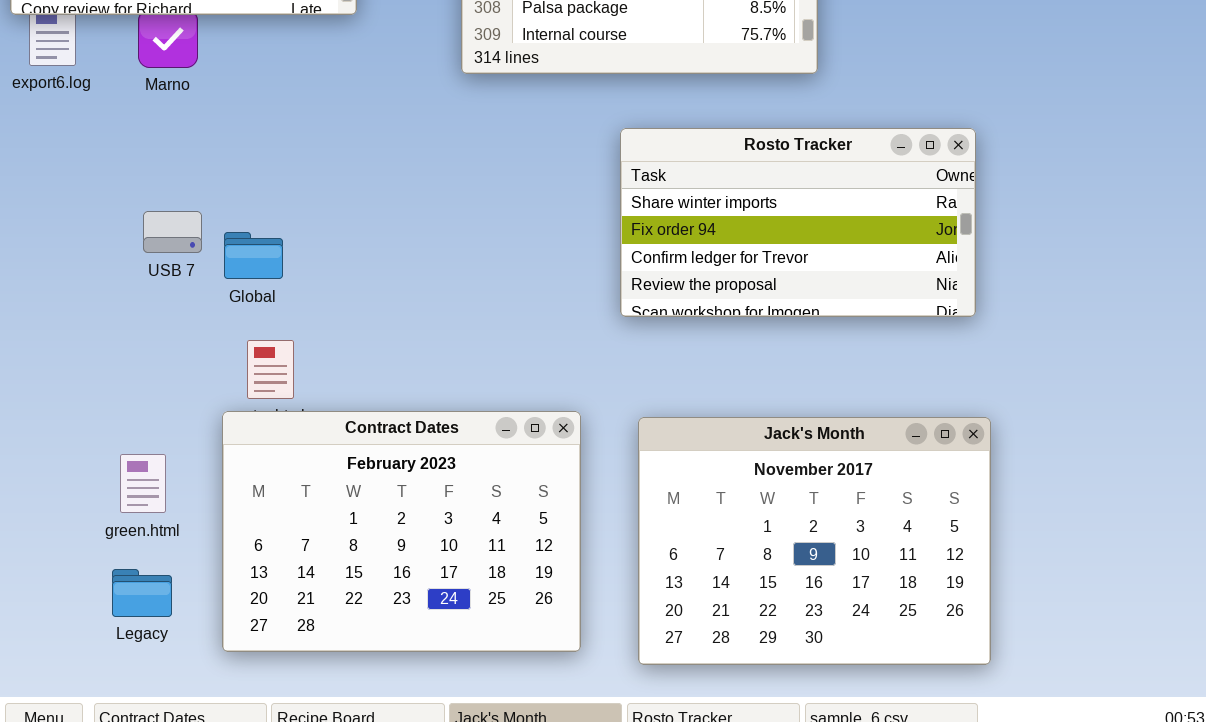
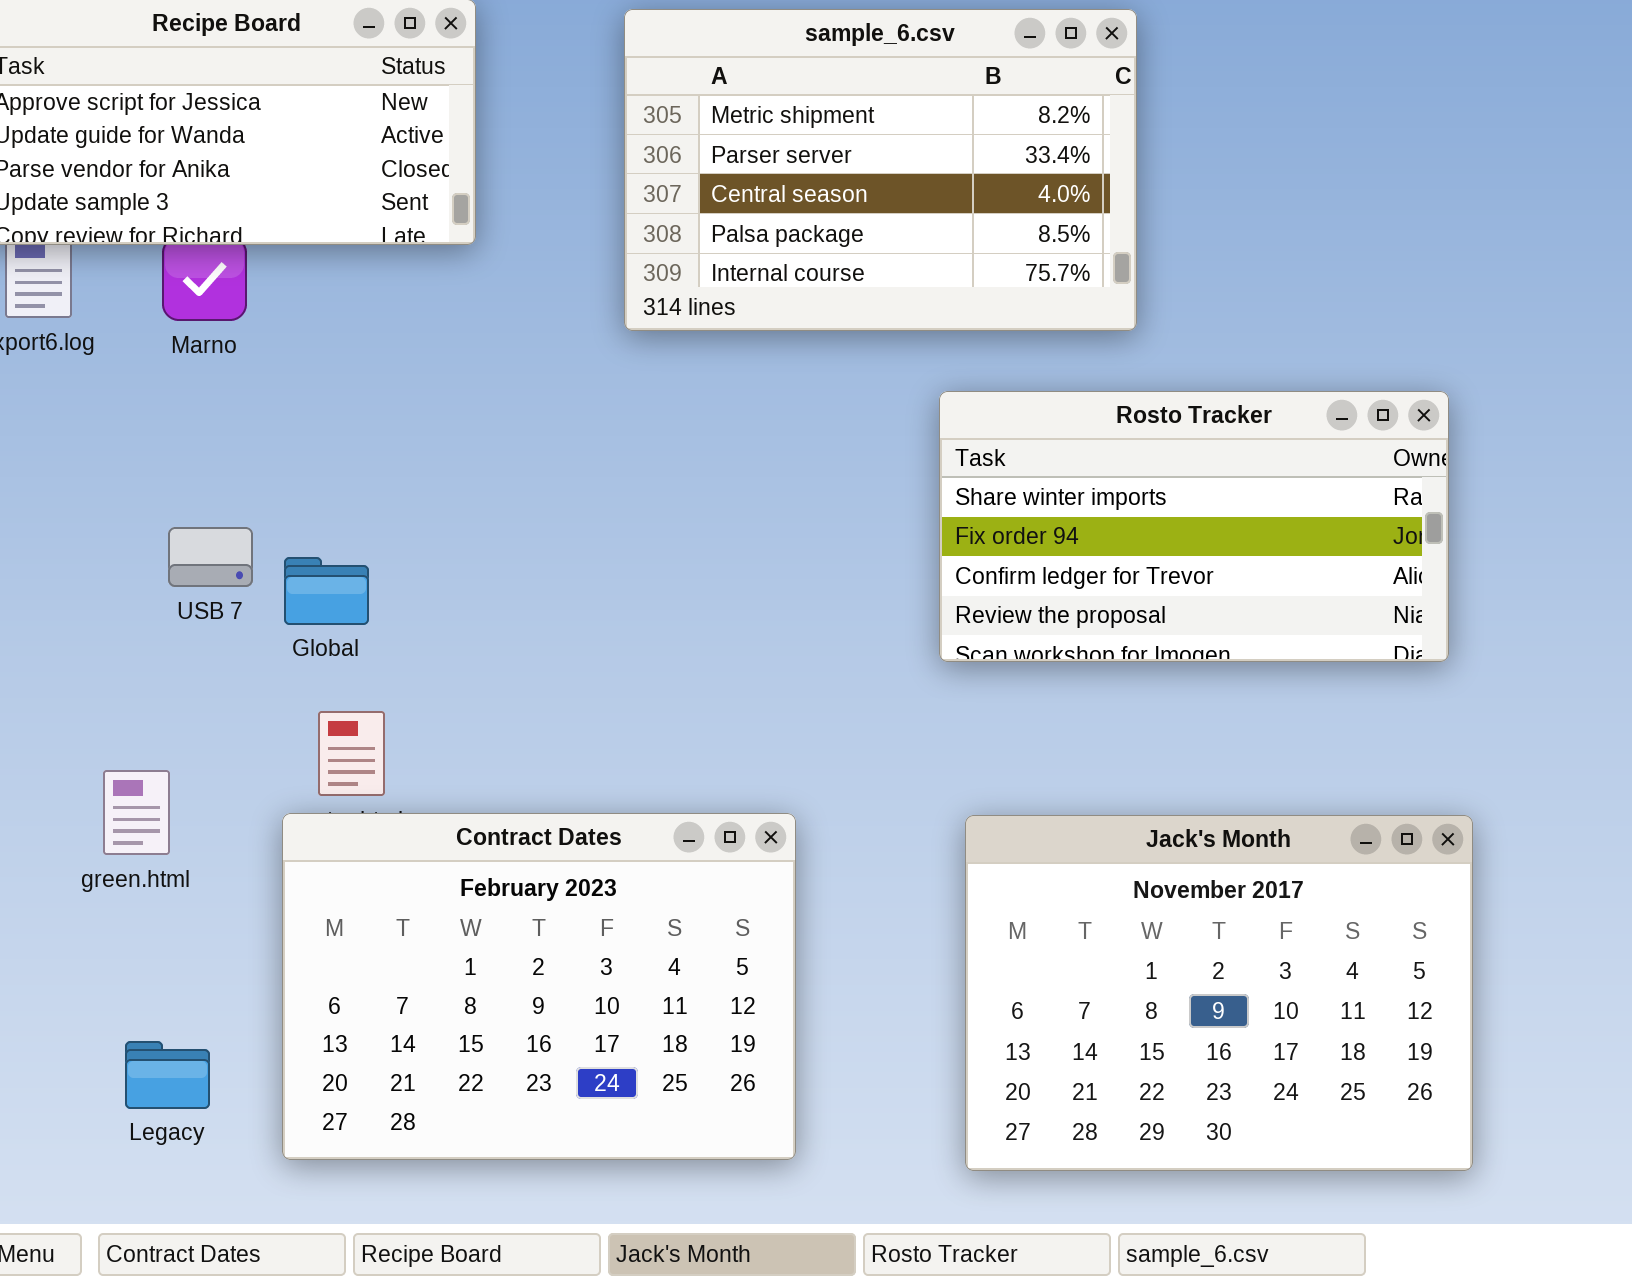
Rosto Tracker: [620,128,976,317] -> [939,391,1449,662], moved
Jack's Month: [638,417,991,665] -> [965,815,1473,1171], moved
green.html: [120,454,166,513] -> [103,770,170,855], moved

